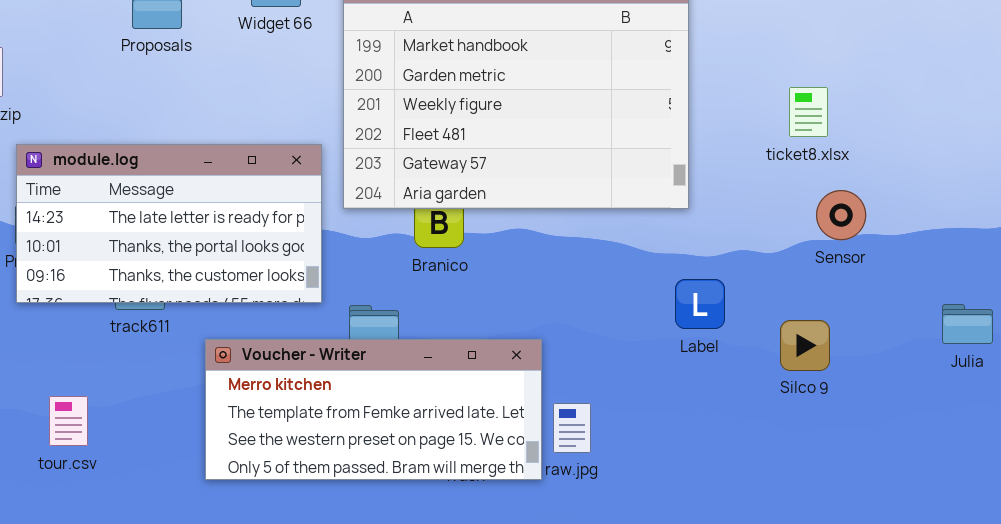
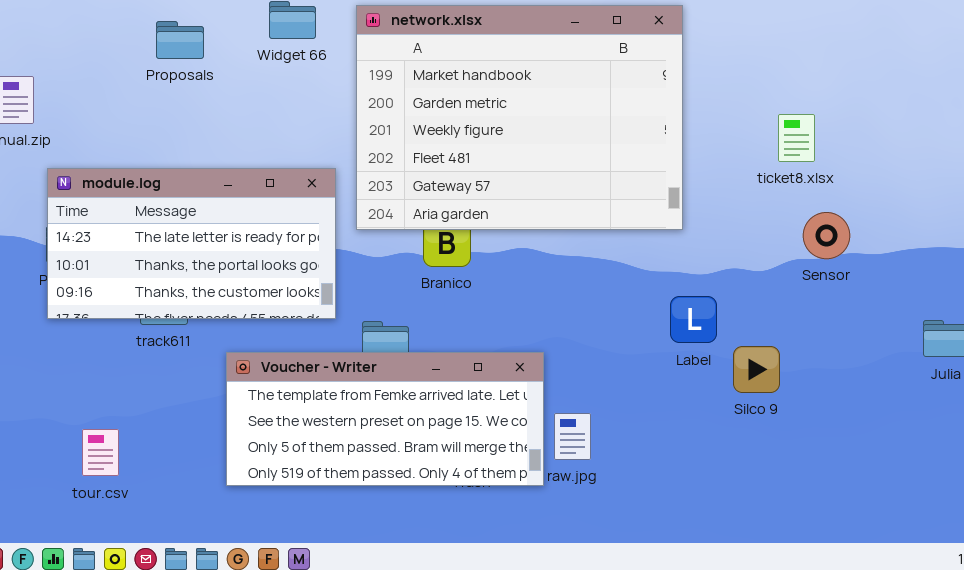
Silco 9: [780,320,830,371] -> [733,346,780,393], moved
Voucher - Writer: [205,339,542,480] -> [226,352,544,486], scrolled down 1 row
tour.csv: [49,396,88,446] -> [82,429,119,476], moved

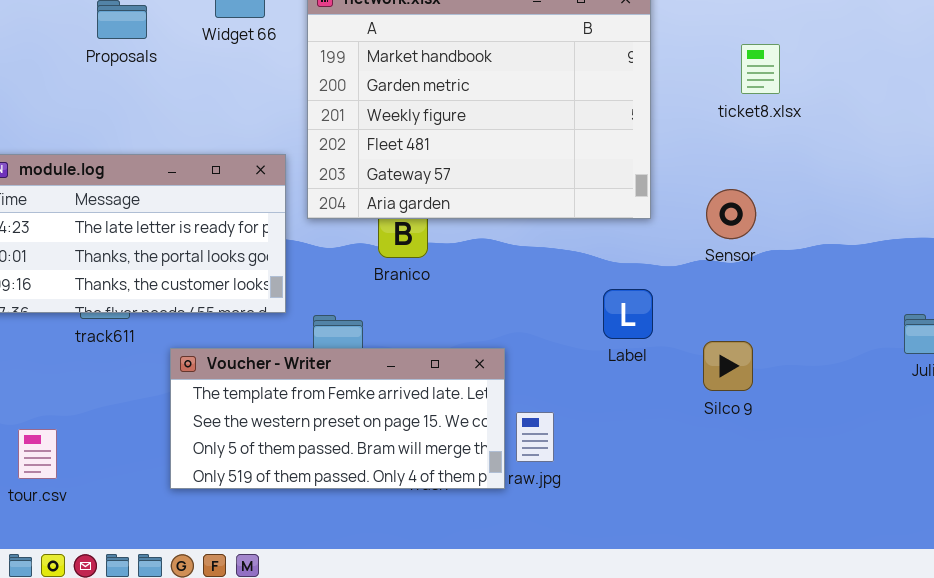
ticket8.xlsx: [778,114,815,162] -> [741,44,780,94], moved
Sensor: [803,212,850,259] -> [706,189,756,239], moved
Label: [670,296,717,343] -> [603,289,653,339], moved

